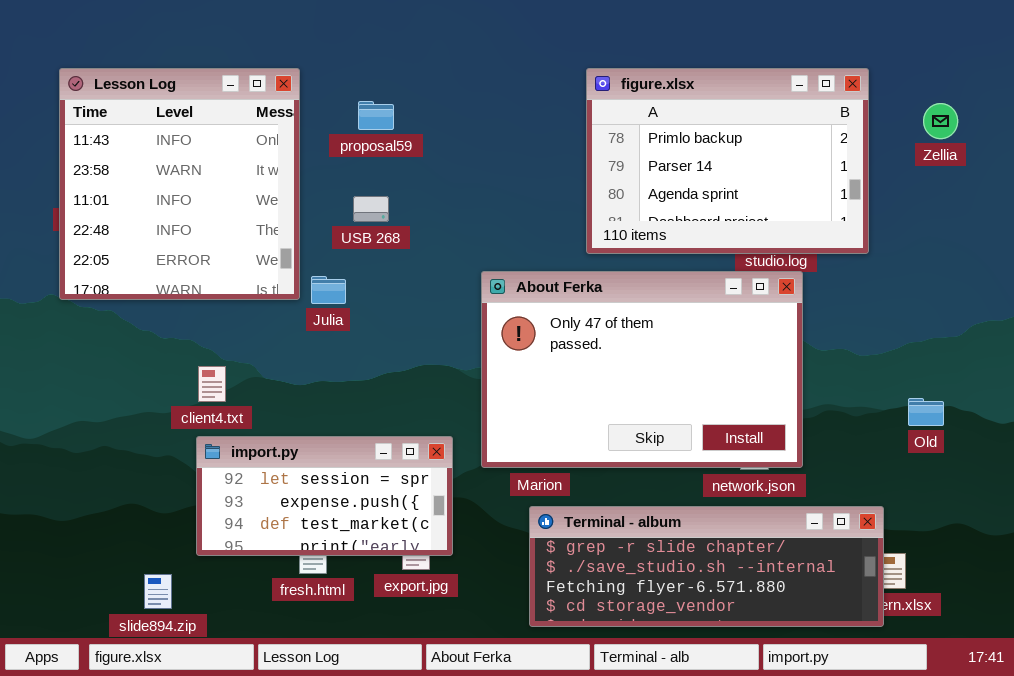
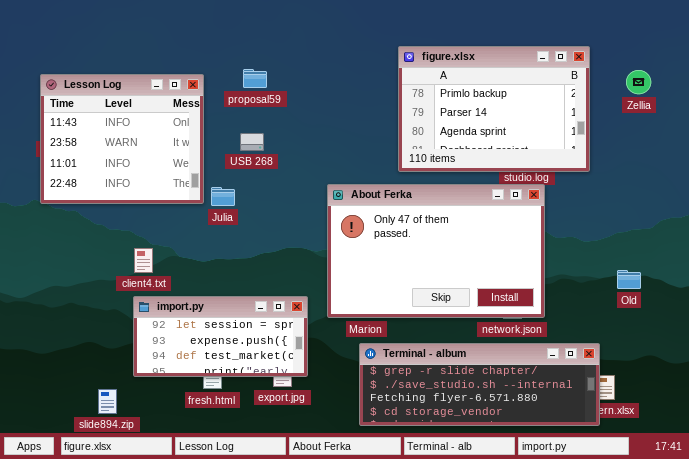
Lesson Log: [59,68,300,300] -> [40,74,204,204], resized

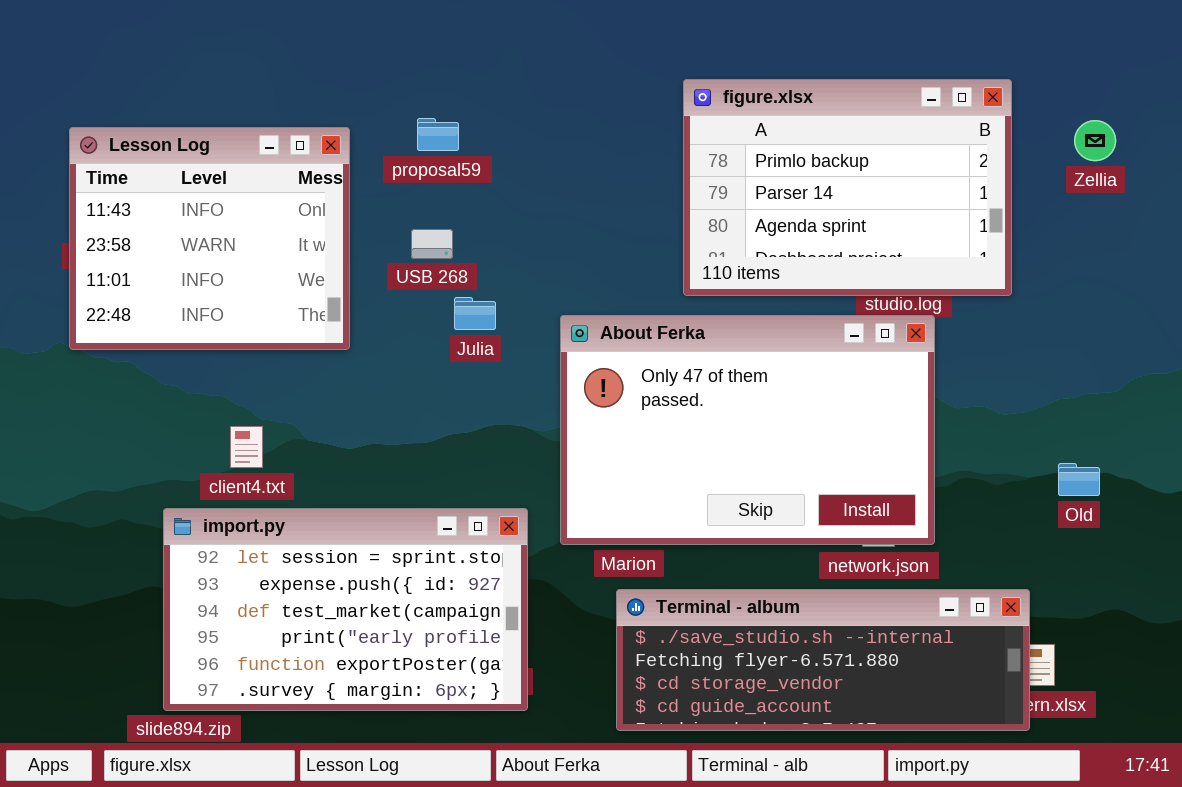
Julia: [211,187,235,206] -> [454,297,496,330], moved
import.py: [133,296,308,377] -> [163,508,528,711], resized
Terminal - album: [359,343,600,426] -> [616,589,1030,731], scrolled down 1 row

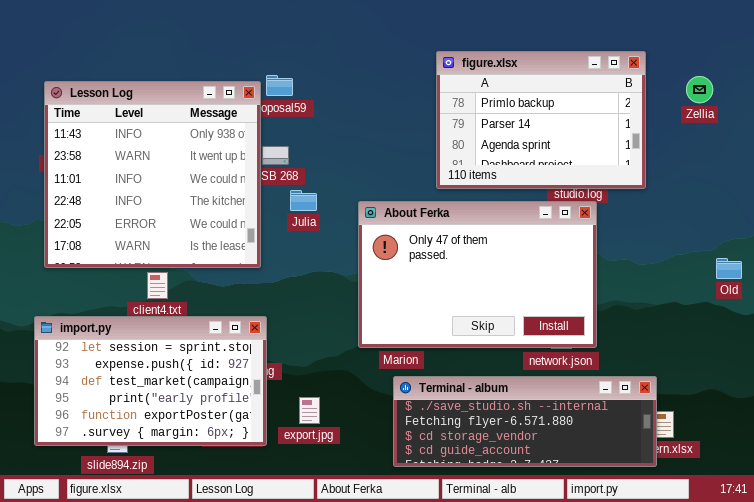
Lesson Log: [69,127,350,350] -> [44,81,261,268], resized
Old: [1058,463,1100,496] -> [716,258,742,279], moved
import.py: [163,508,528,711] -> [34,316,267,446], moved

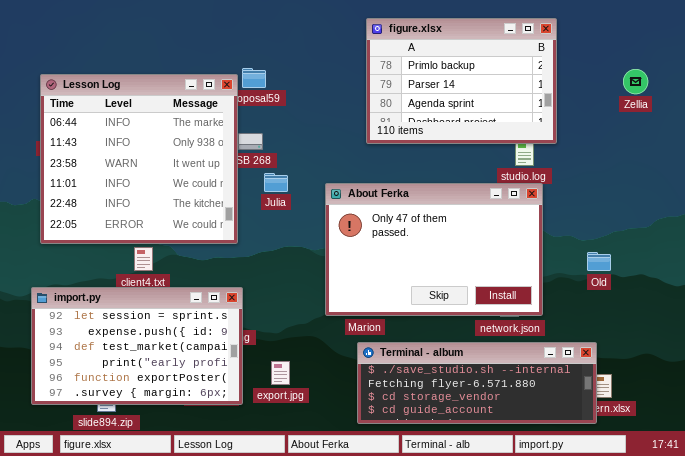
figure.xlsx: [436,51,646,189] -> [366,18,557,144], moved
Lesson Log: [44,81,261,268] -> [40,74,238,244], scrolled up 1 row
Old: [716,258,742,279] -> [587,252,611,271], moved

